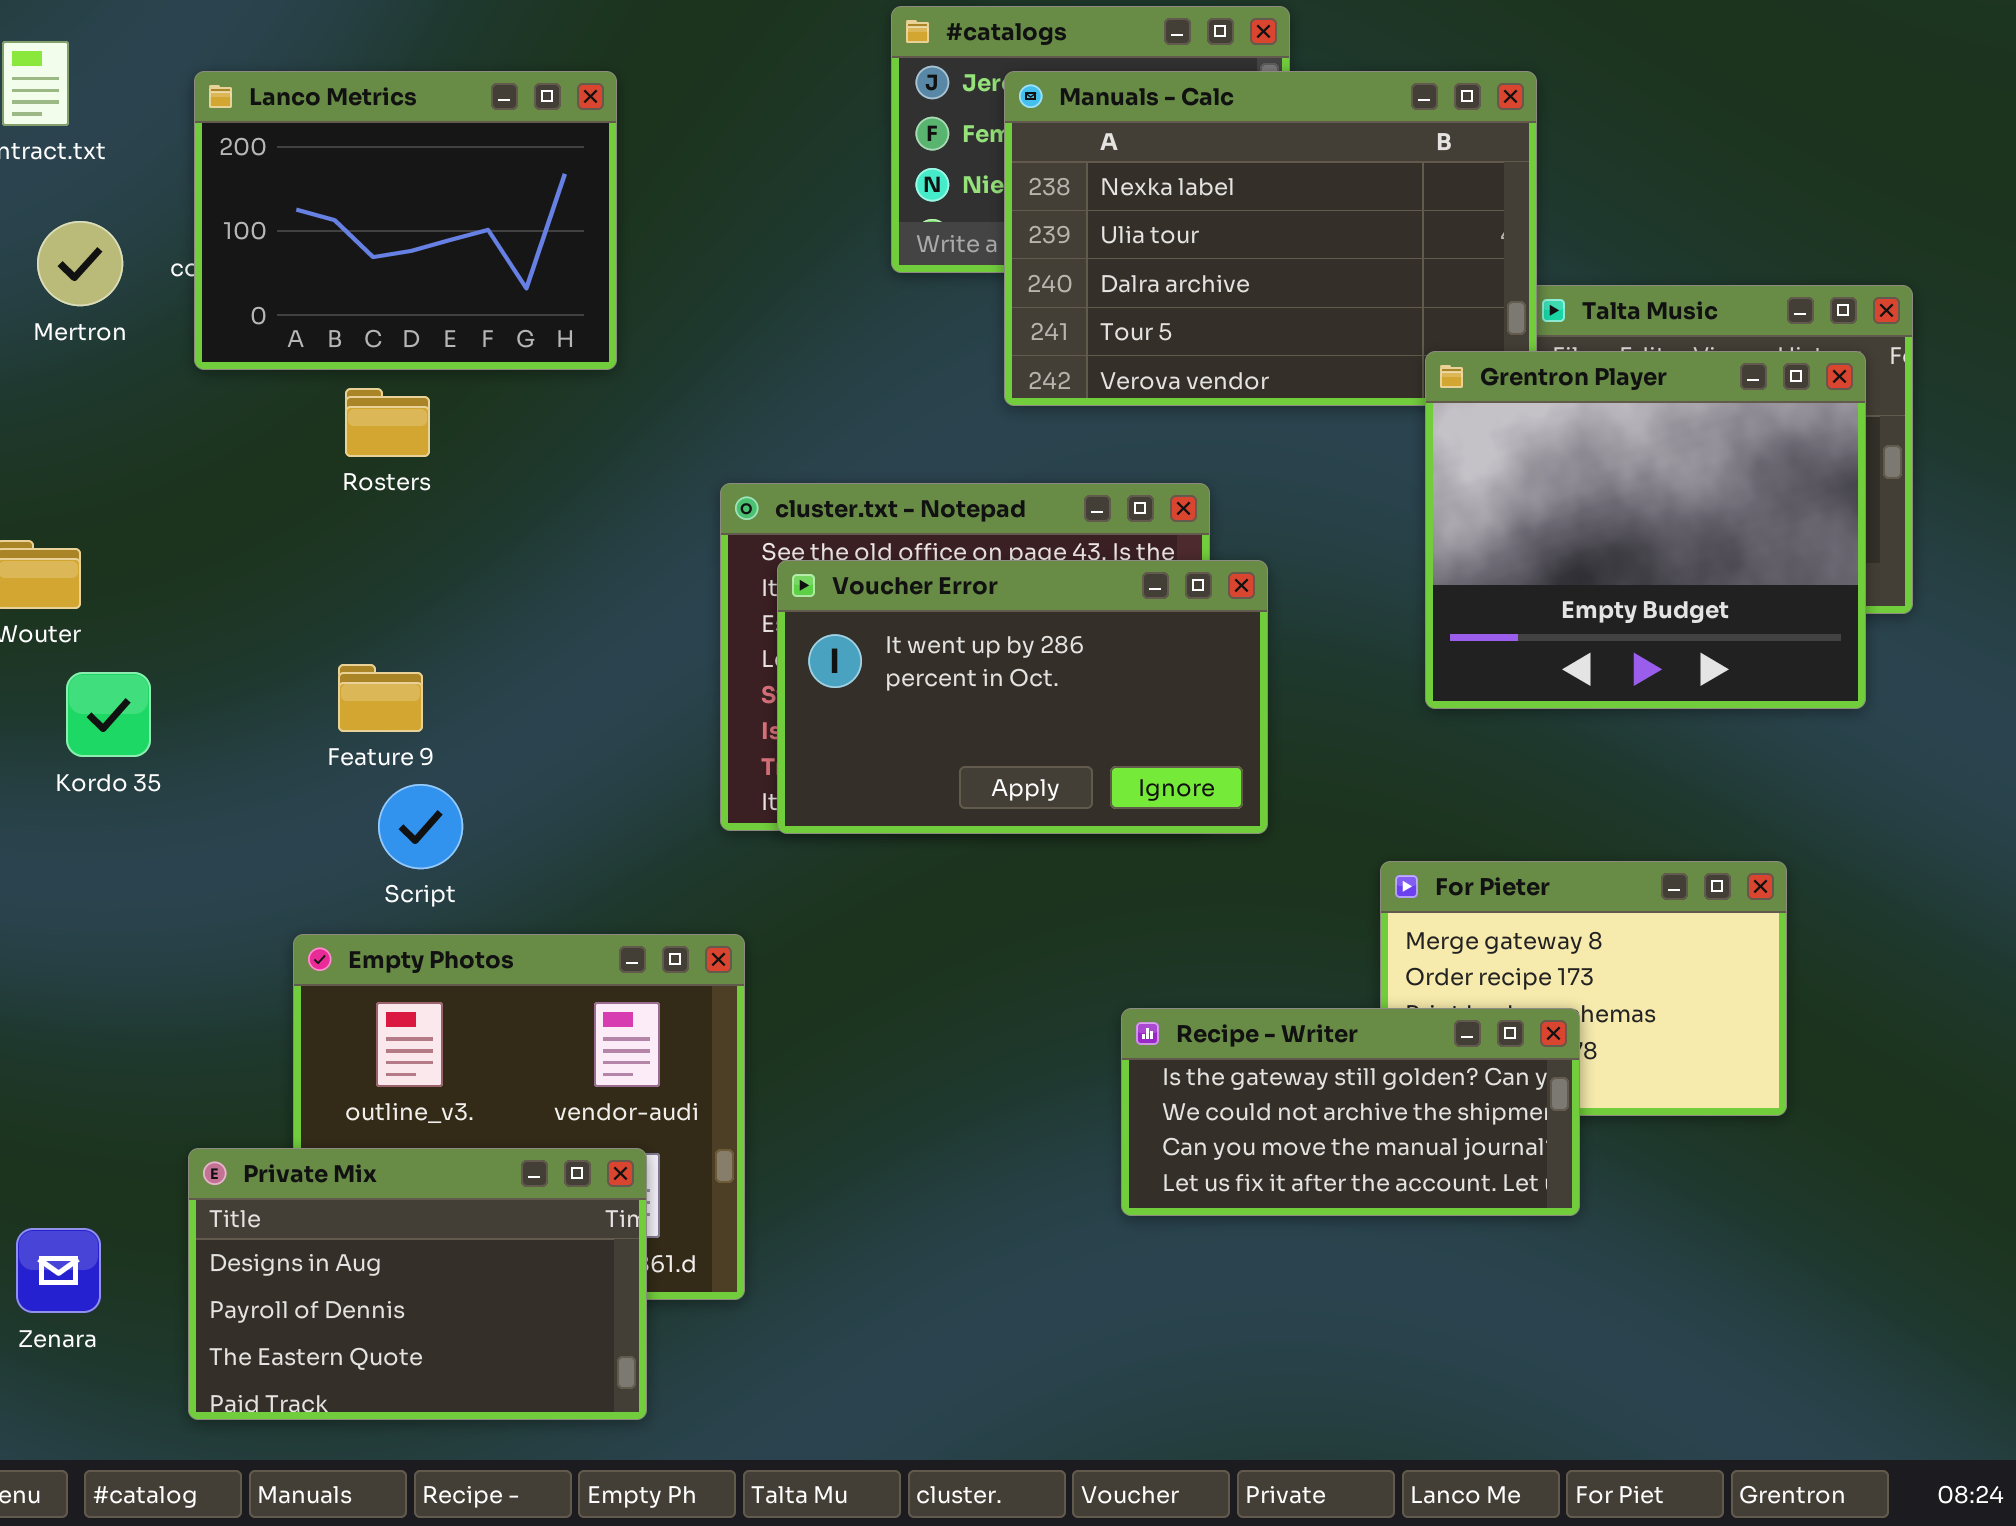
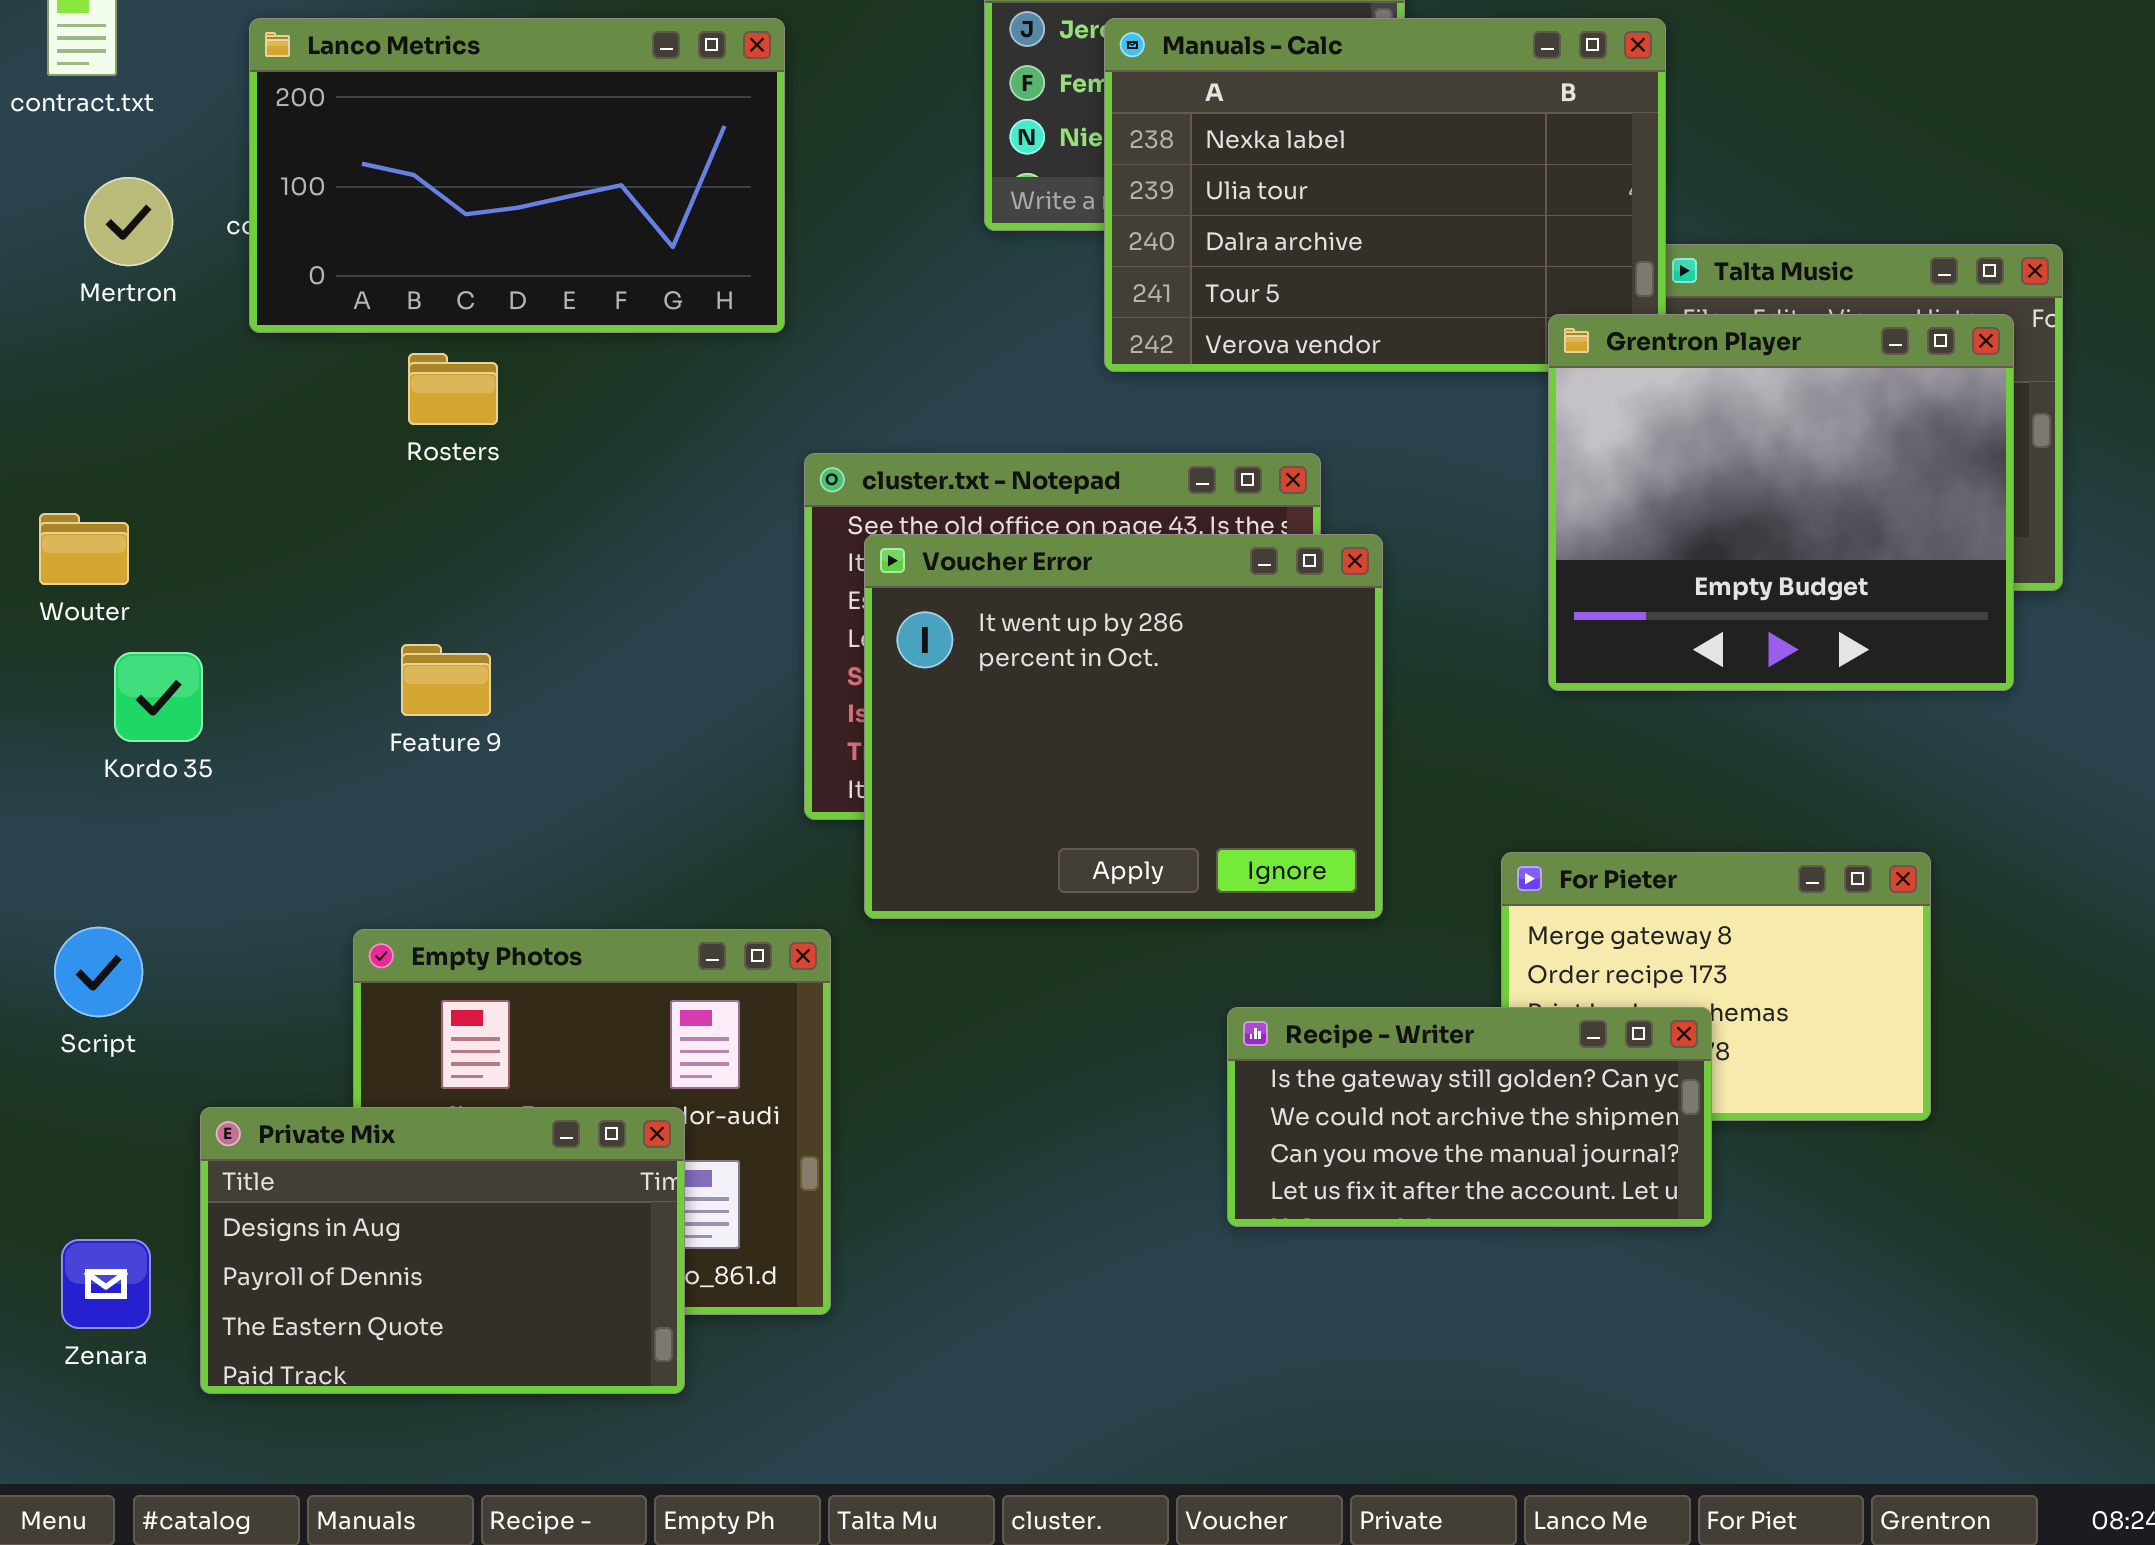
Lanco Metrics: [194,71,617,370] -> [249,18,785,333], resized
Voucher Error: [777,560,1268,834] -> [864,534,1383,919], resized
Script: [378,784,463,869] -> [54,927,143,1017], moved
Private Mix: [188,1148,647,1420] -> [200,1107,685,1394], moved

